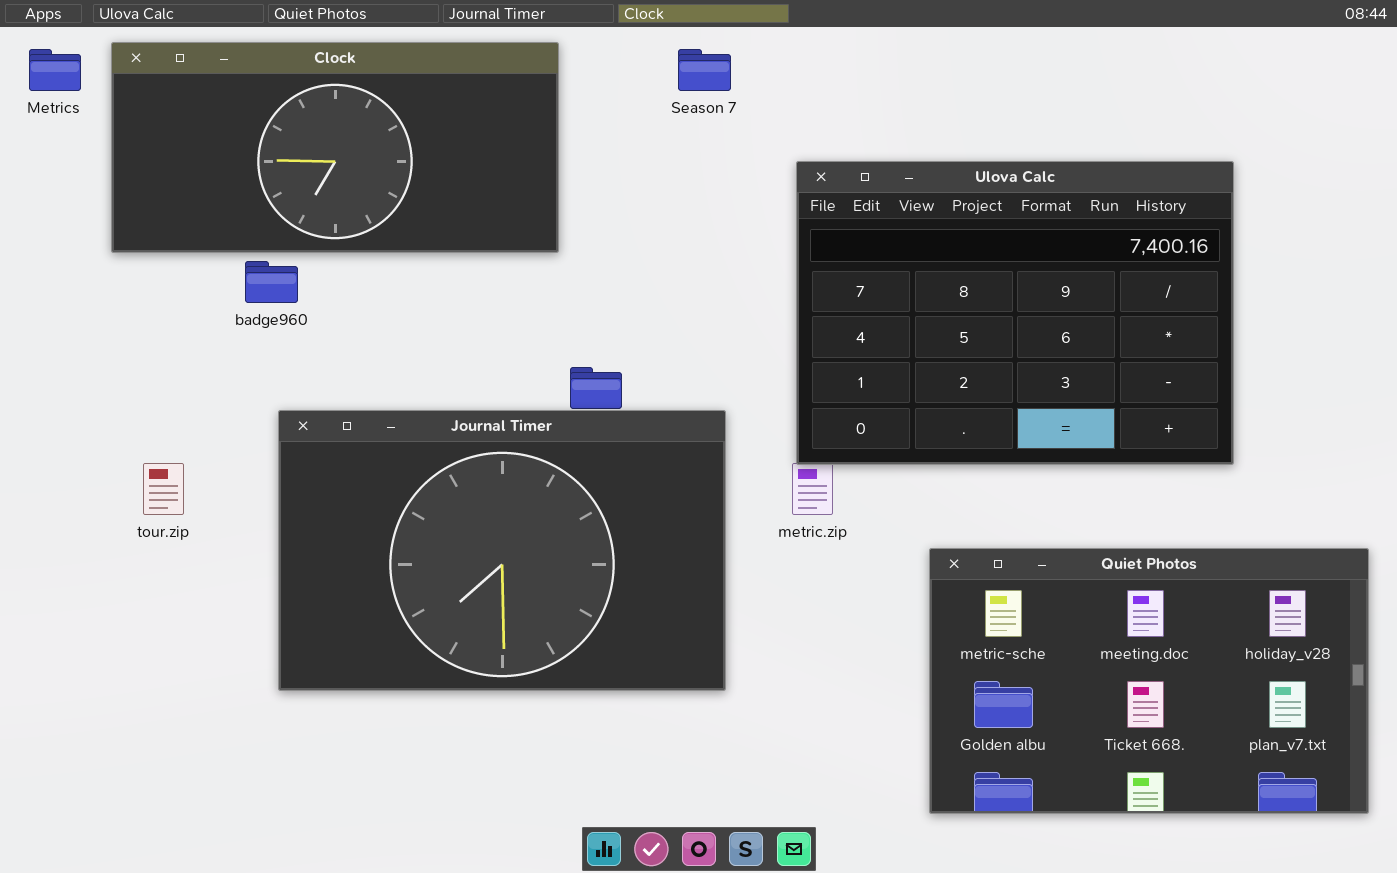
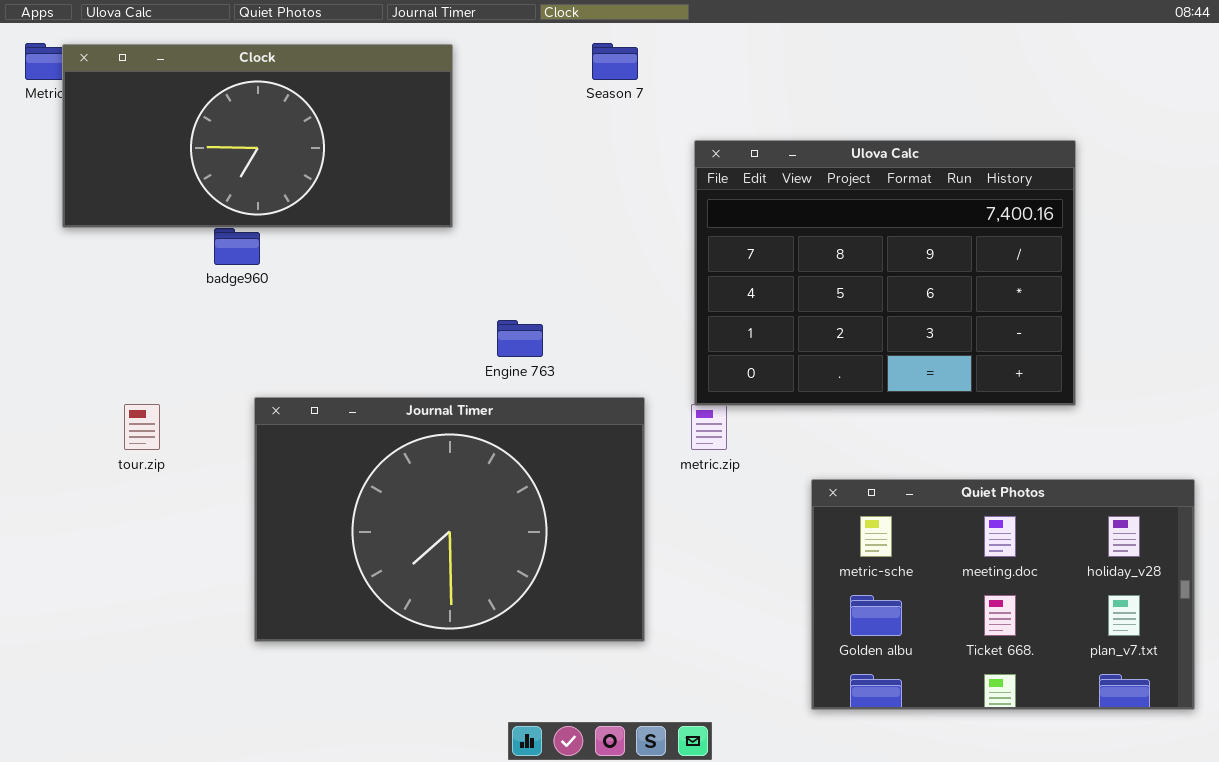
Clock: [111,42,559,253] -> [62,44,453,228], moved
Journal Timer: [278,410,726,691] -> [254,397,645,642], moved

